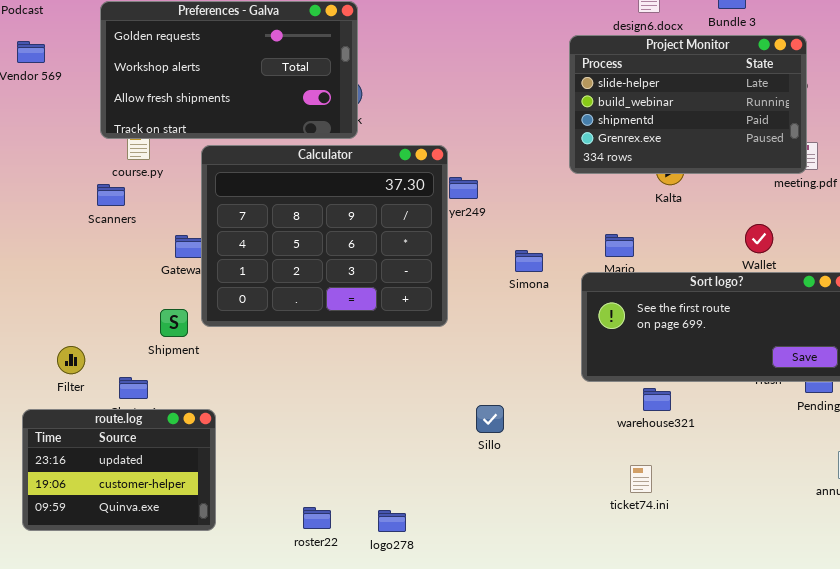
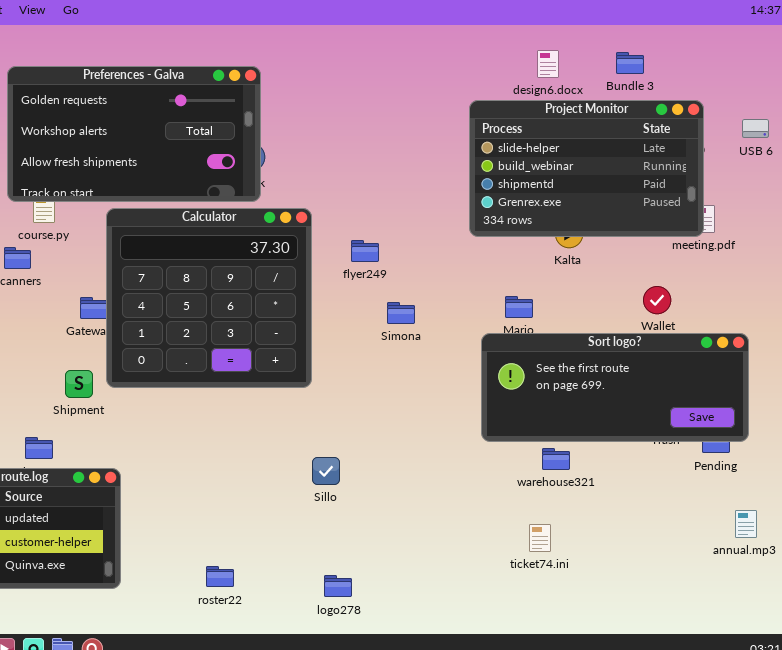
Calculator: [201,145,448,327] -> [106,208,312,388], resized
Simona: [515,250,543,272] -> [387,302,415,324], moved
Sillo: [476,405,504,433] -> [312,457,340,485], moved
logo278: [378,510,406,532] -> [324,575,352,597], moved

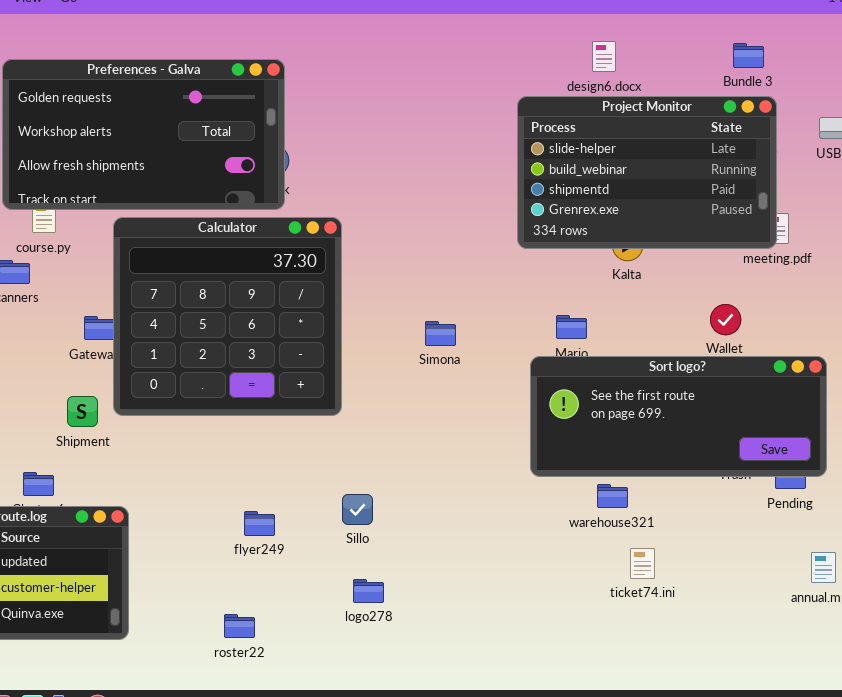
Bundle 3: [616,52,644,74] -> [733,43,764,68], moved
flyer249: [351,240,379,262] -> [244,511,275,536], moved
ticket74.ini: [529,524,551,552] -> [630,548,655,579], moved
logo278: [324,575,352,597] -> [353,579,384,603], moved

